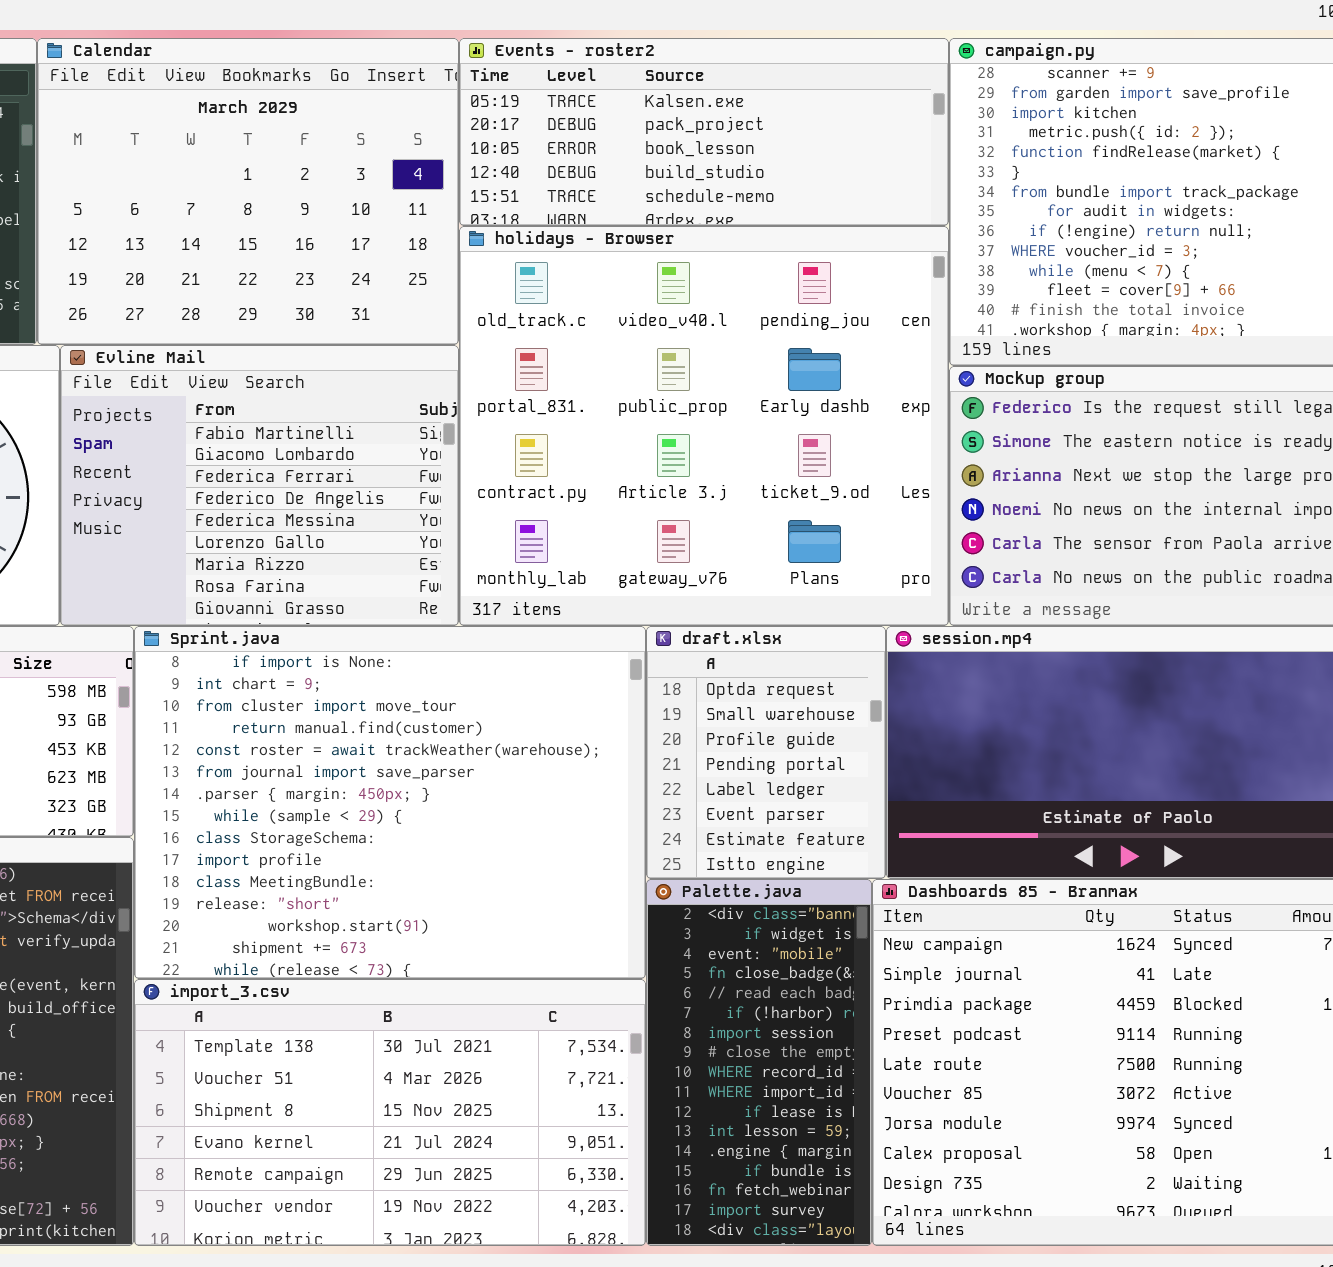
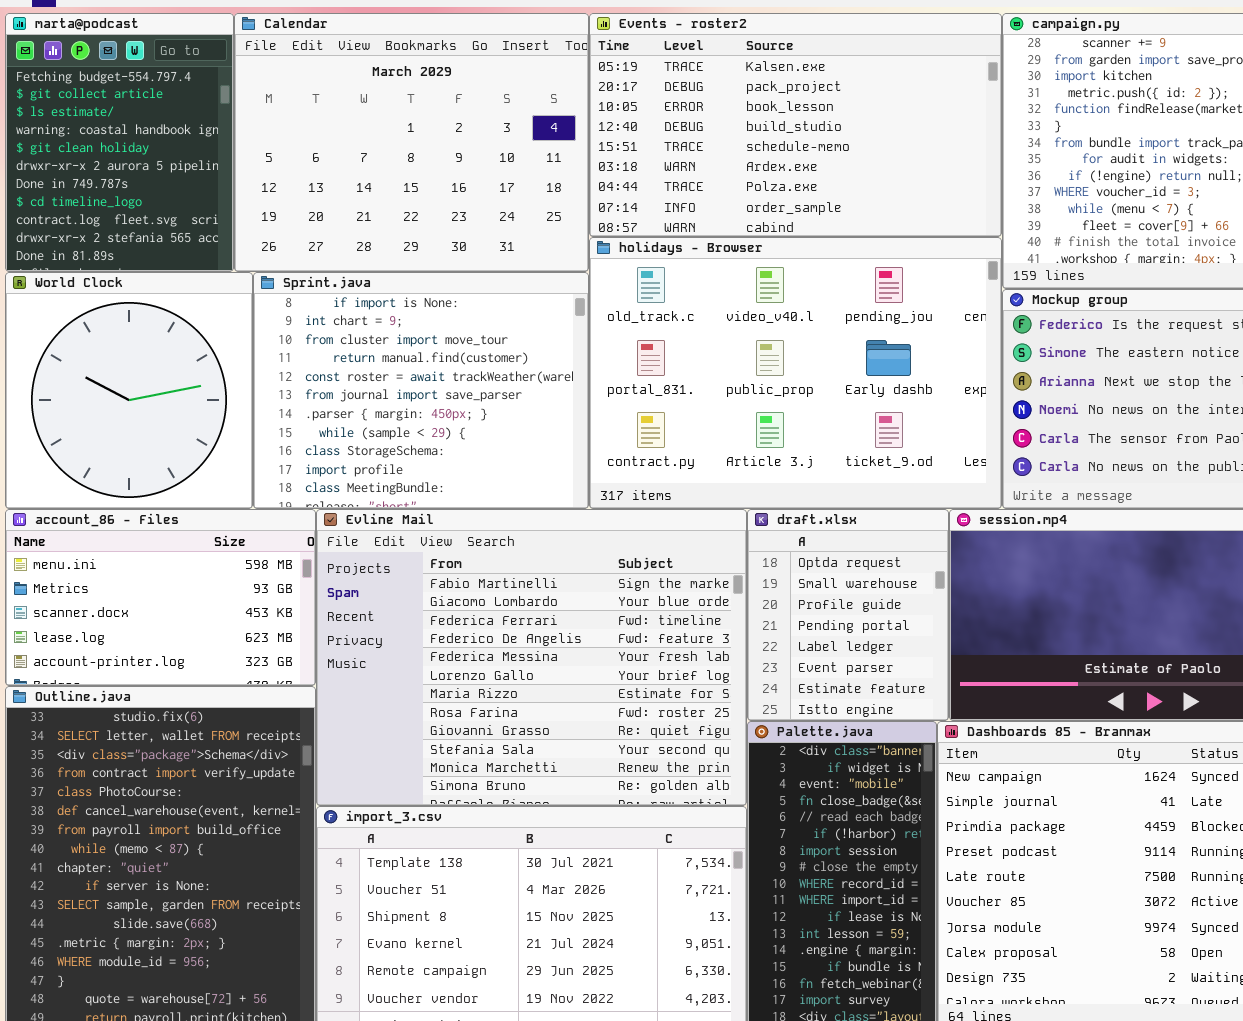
Events - roster2: [459,38,949,226] -> [589,13,1002,237], resized
holidays - Browser: [459,226,949,626] -> [589,237,1002,509], resized
Evline Mail: [60,345,459,626] -> [316,509,747,806], moved, resized
Sprint.java: [134,626,646,979] -> [253,272,589,509], moved, resized

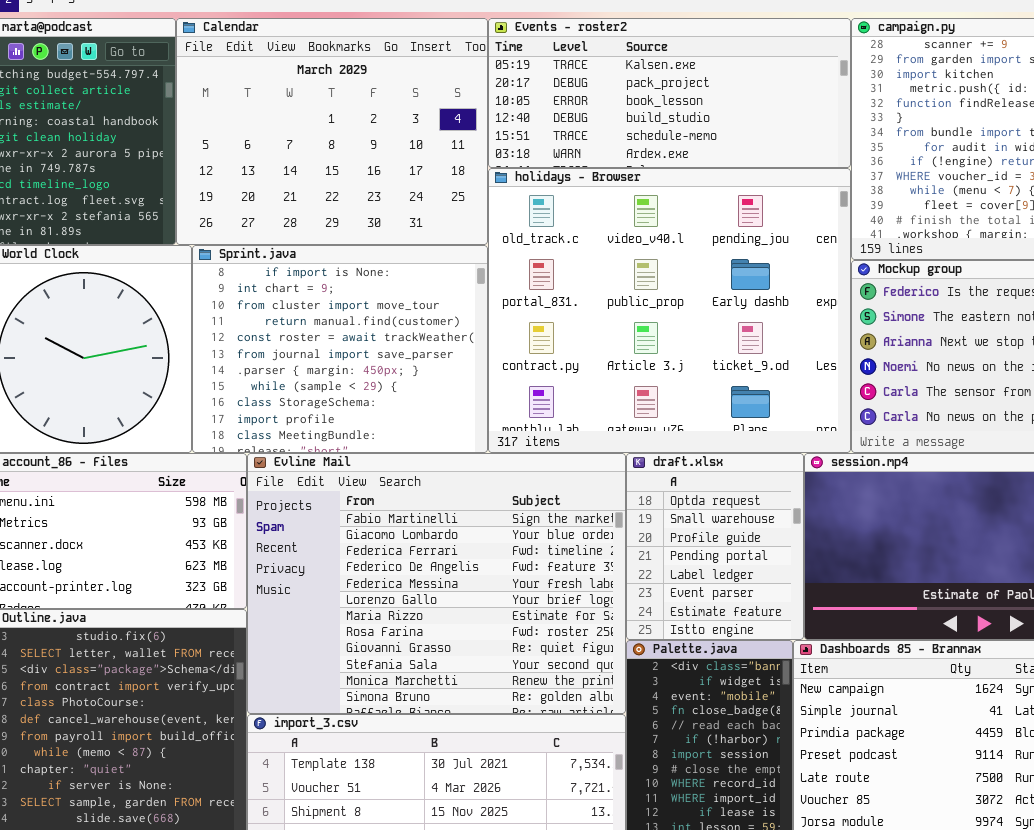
Events - roster2: [589,13,1002,237] -> [488,18,851,168], resized
holidays - Browser: [589,237,1002,509] -> [488,168,851,453], resized

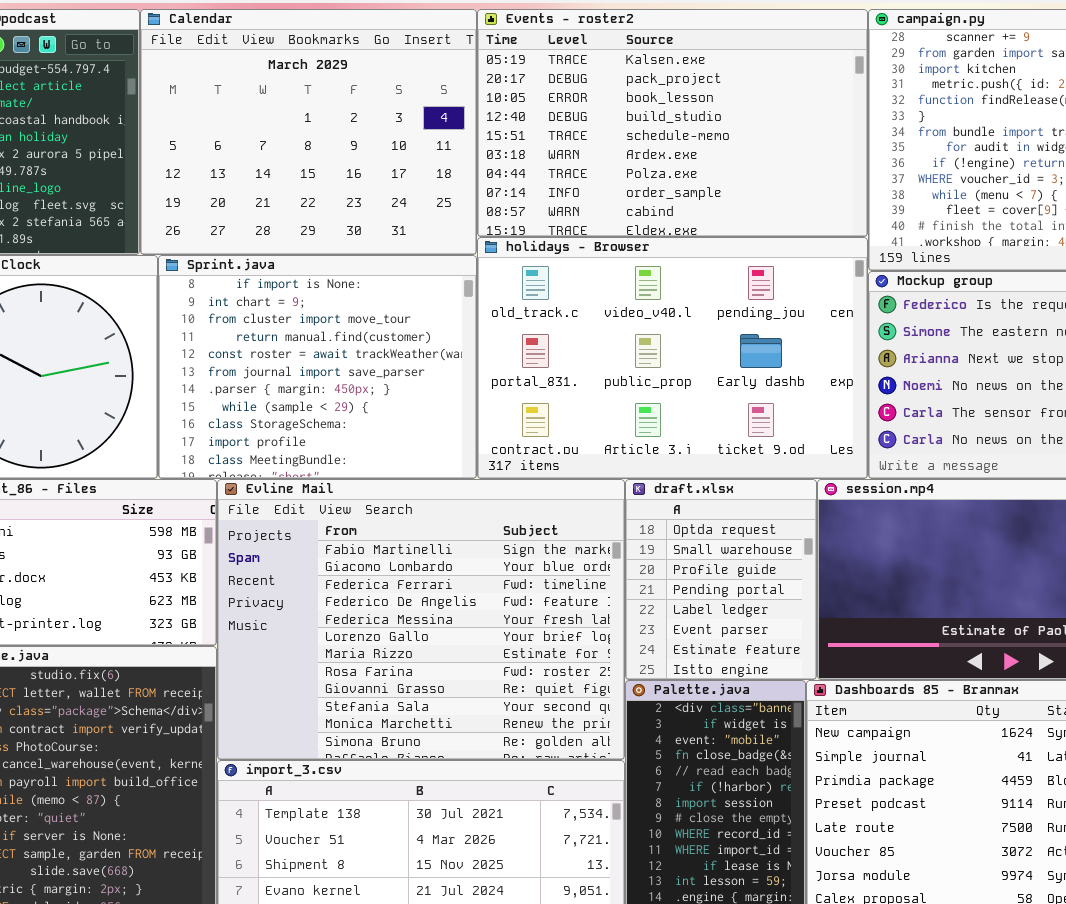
Events - roster2: [488,18,851,168] -> [477,9,868,237], resized
holidays - Browser: [488,168,851,453] -> [477,237,868,479], resized

